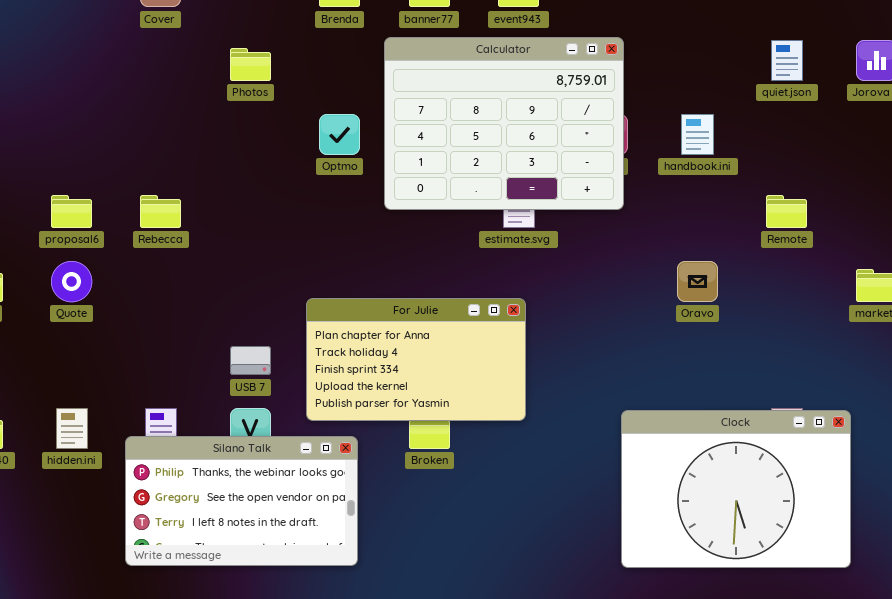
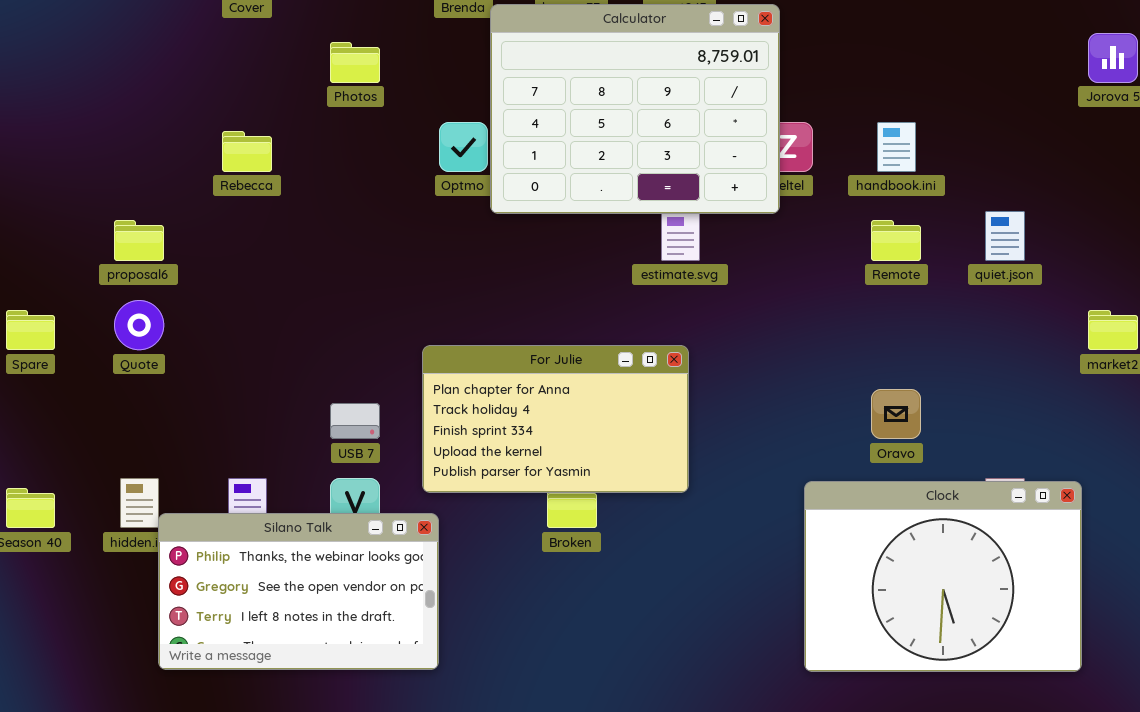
Calculator: [384,37,624,210] -> [490,4,780,214], moved
quiet.json: [771,40,803,81] -> [985,211,1025,261], moved
Rebecca: [140,195,181,228] -> [222,131,272,172], moved
Remote: [766,195,807,228] -> [871,220,921,261], moved
Oravo: [677,261,718,302] -> [871,389,921,439], moved
Silano Talk: [125,436,358,566] -> [158,513,439,670], moved

